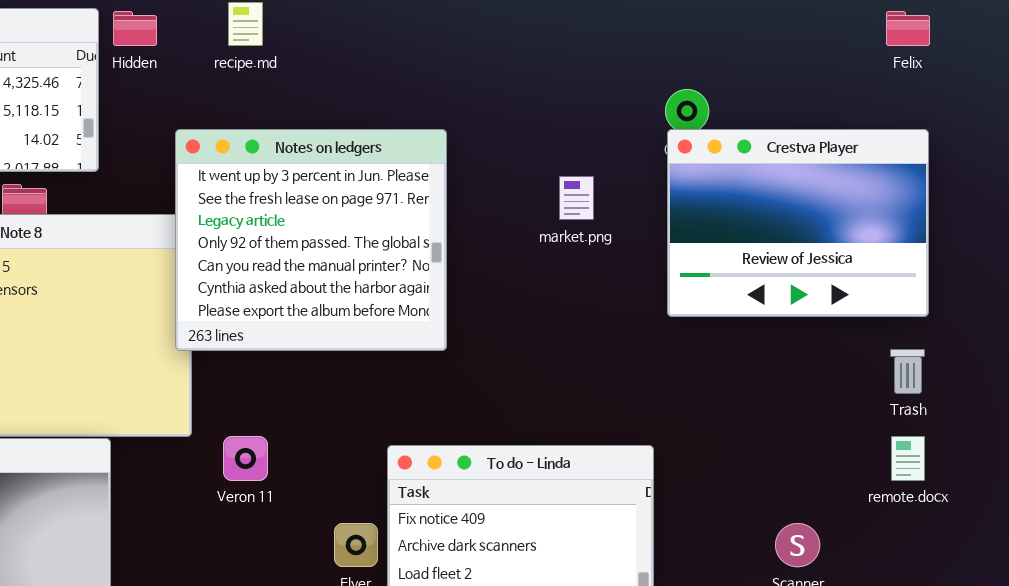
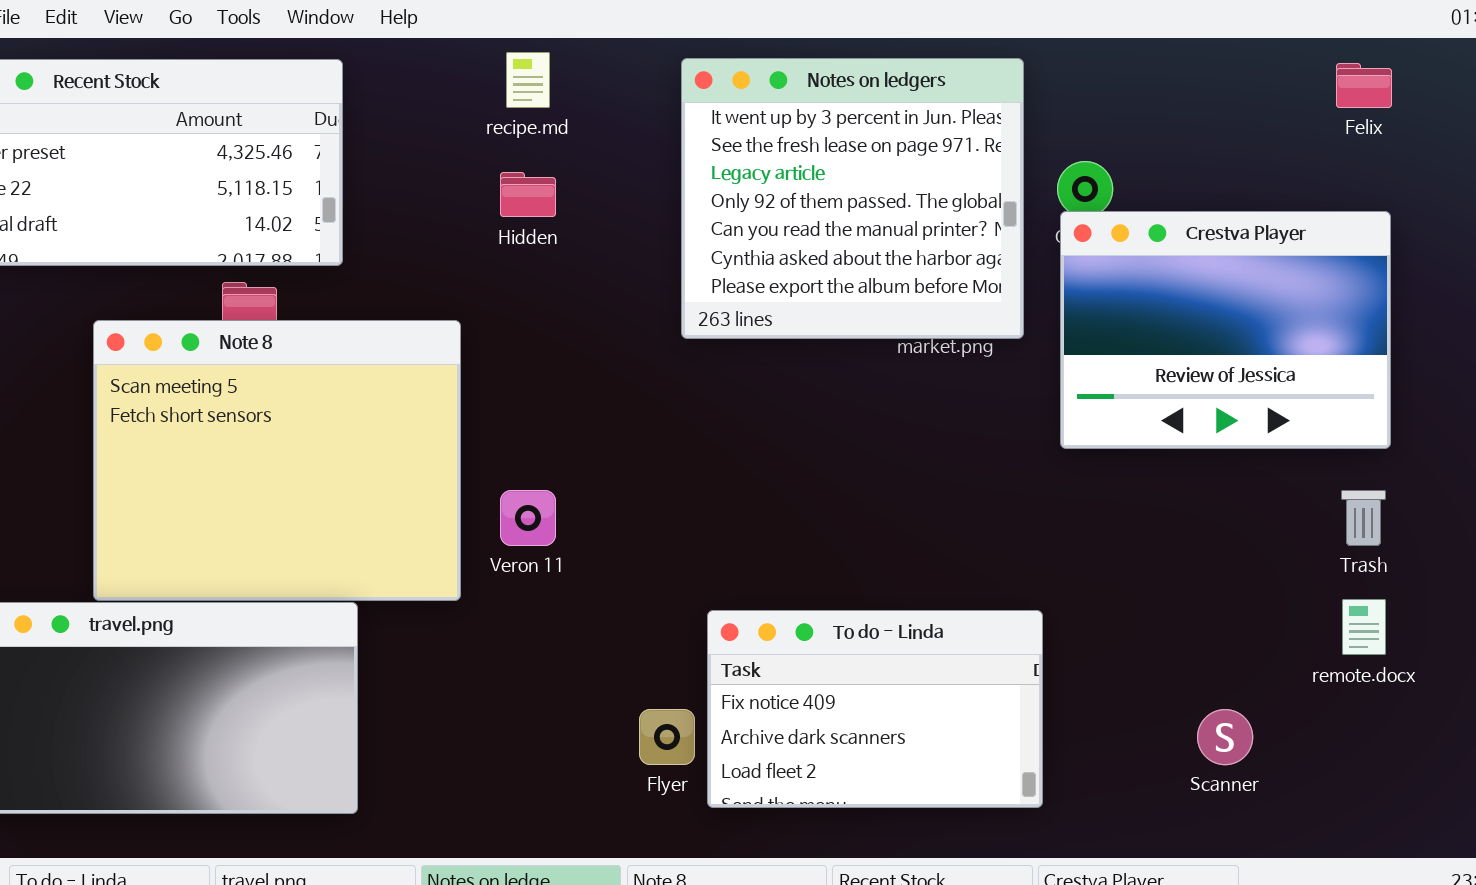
Hidden: [113,11,157,46] -> [500,172,556,217], moved
Notes on ledgers: [175,129,447,351] -> [681,58,1024,339], moved
Veron 11: [223,436,268,481] -> [500,490,556,546], moved

